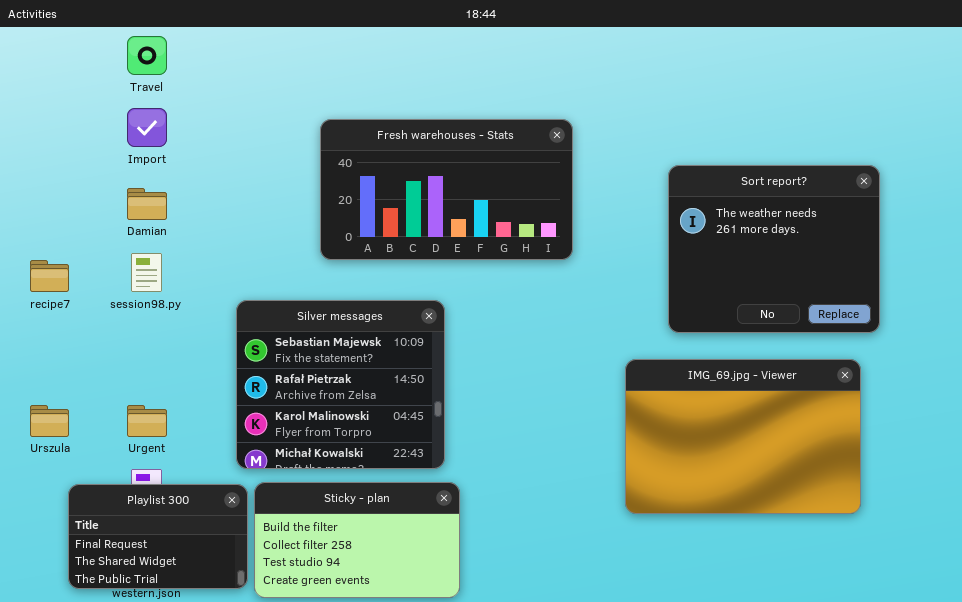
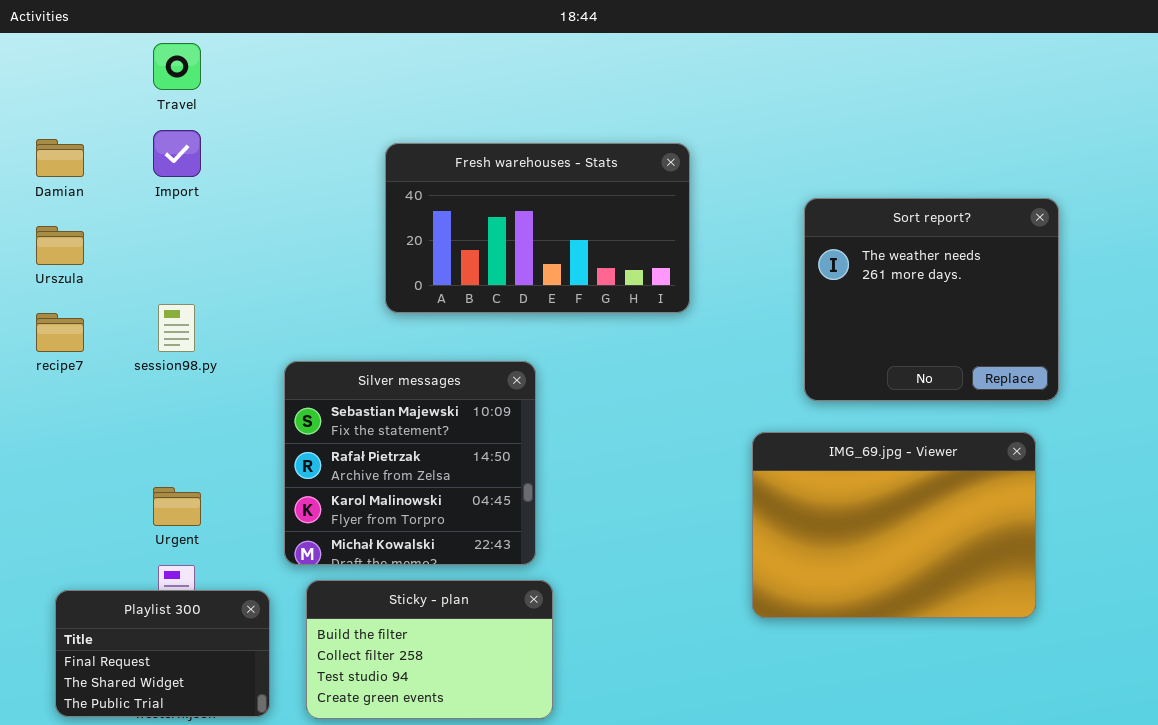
Damian: [127,188,167,220] -> [36,139,84,177], moved
Urszula: [30,405,69,437] -> [36,226,84,265], moved
Playlist 300: [68,484,248,589] -> [55,590,270,717], moved

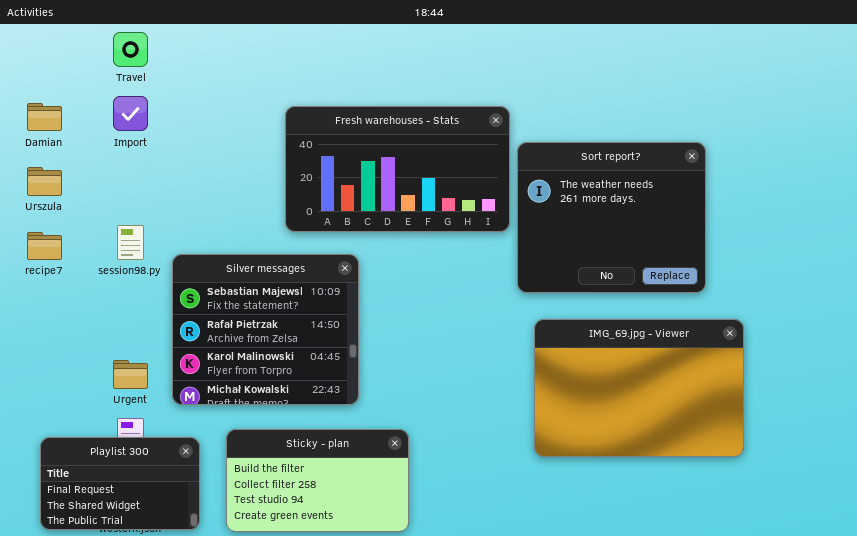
Sort report?: [804,198,1059,401] -> [517,142,706,293], moved
Silver messages: [284,361,536,565] -> [172,254,359,405], moved
IMG_69.jpg - Viewer: [752,432,1036,618] -> [534,319,744,457], moved

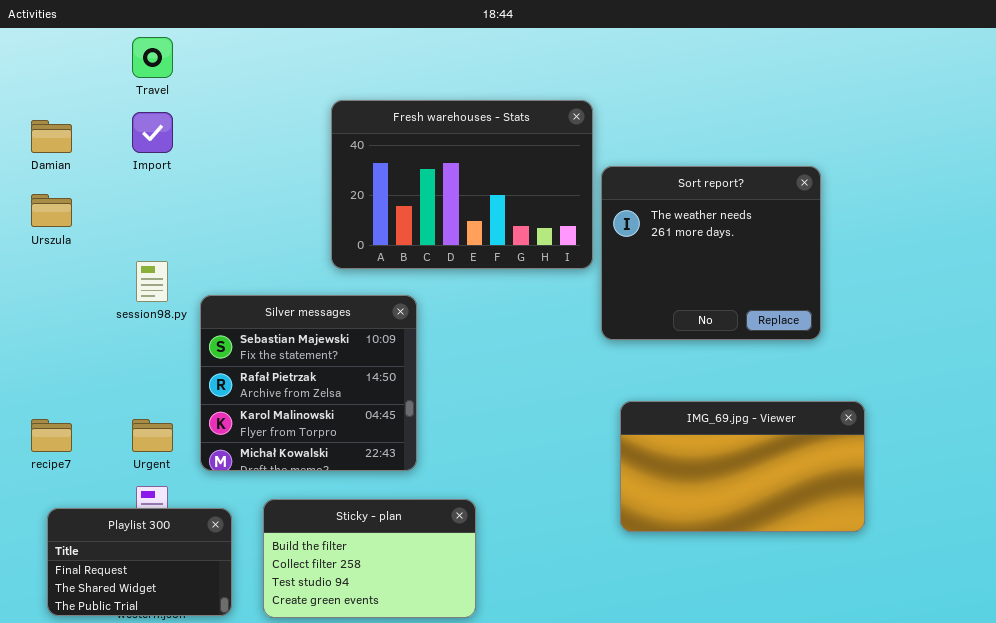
Fresh warehouses - Stats: [285,106,510,232] -> [331,100,593,269], resized
recipe7: [27,232,62,260] -> [31,419,72,452], moved
IMG_69.jpg - Viewer: [534,319,744,457] -> [620,401,865,532], resized

